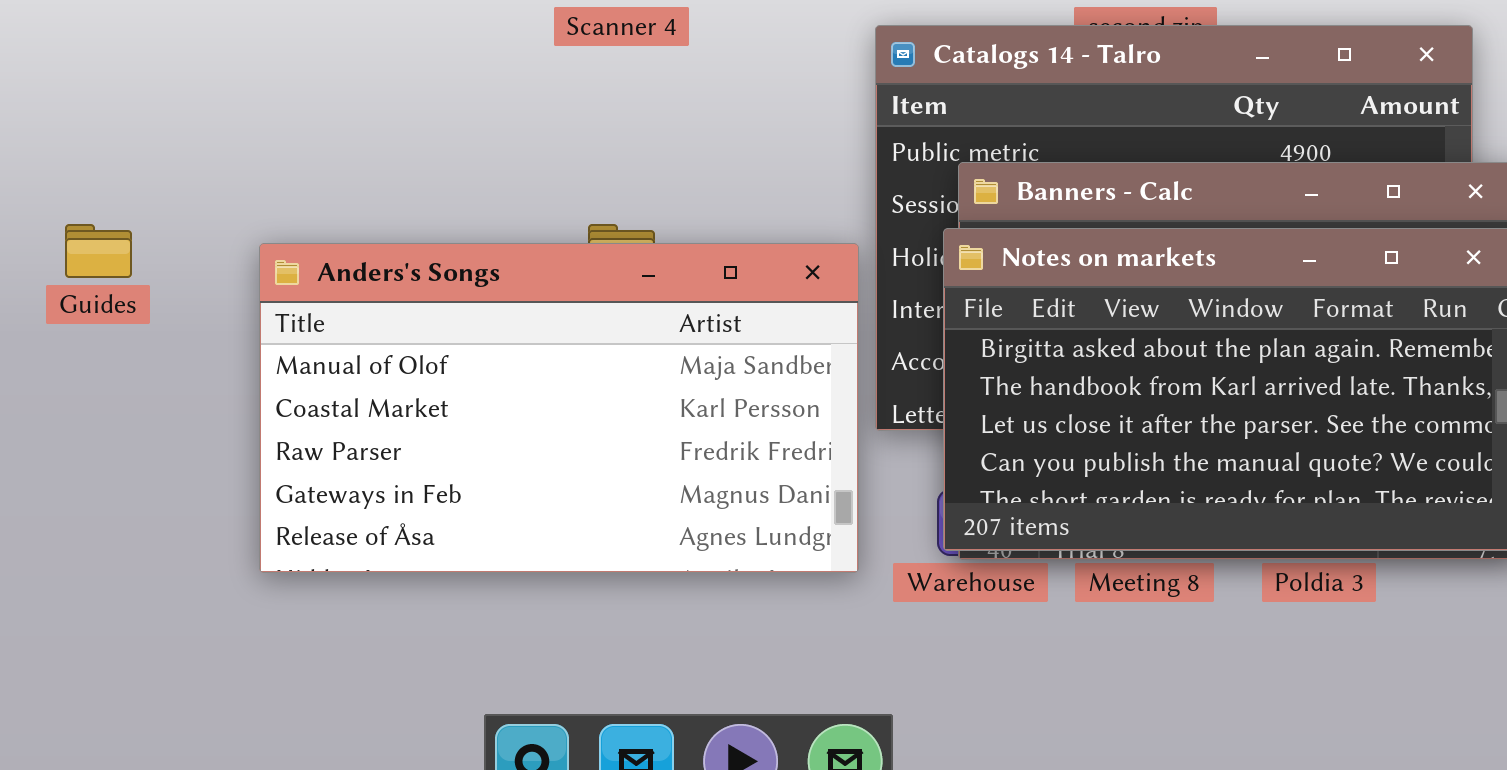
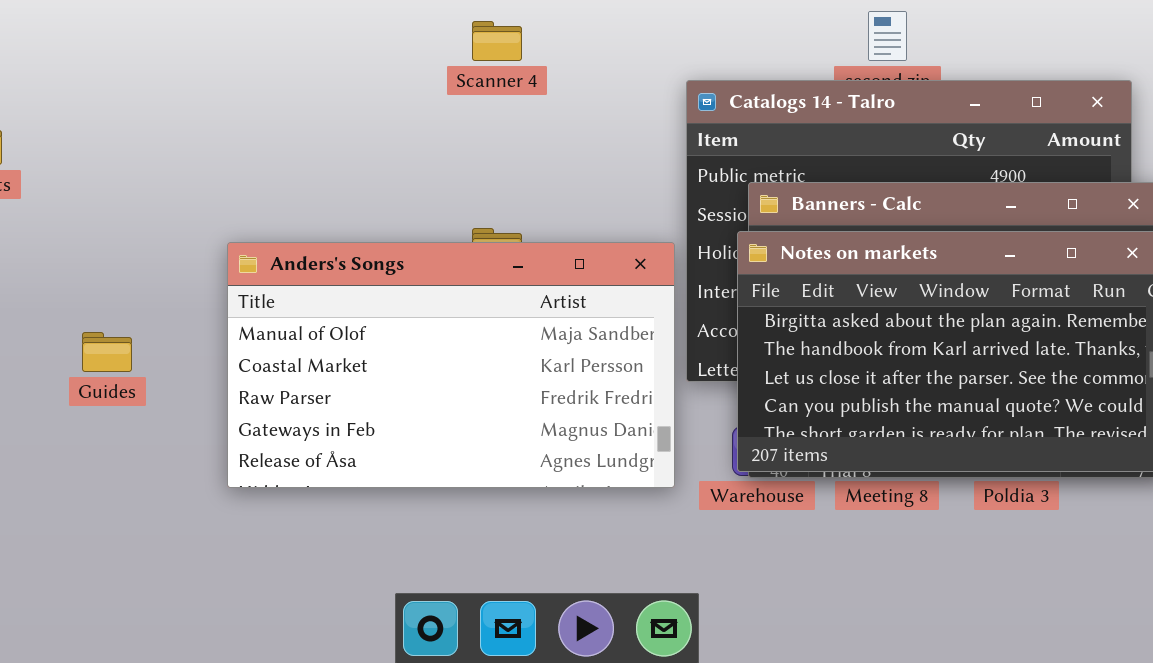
Guides: [65,224,132,278] -> [82,332,132,372], moved

